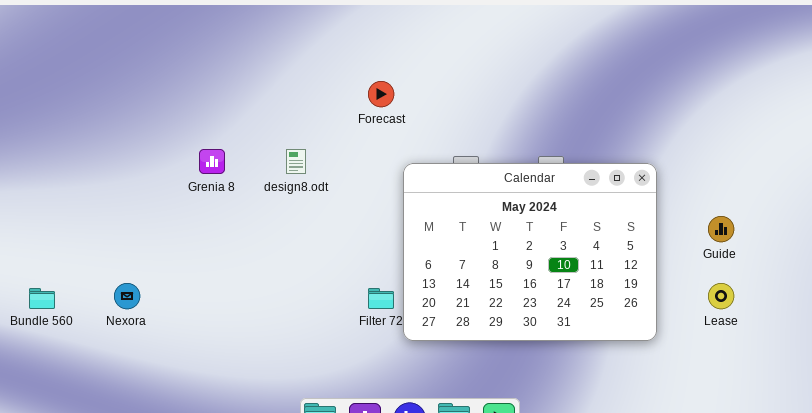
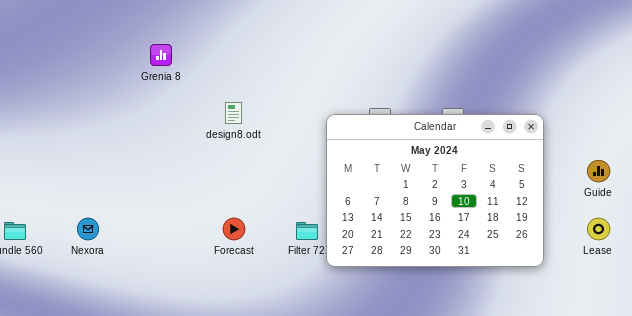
Forecast: [368,81,394,107] -> [223,218,245,240], moved
Grenia 8: [199,149,225,174] -> [150,44,172,66], moved

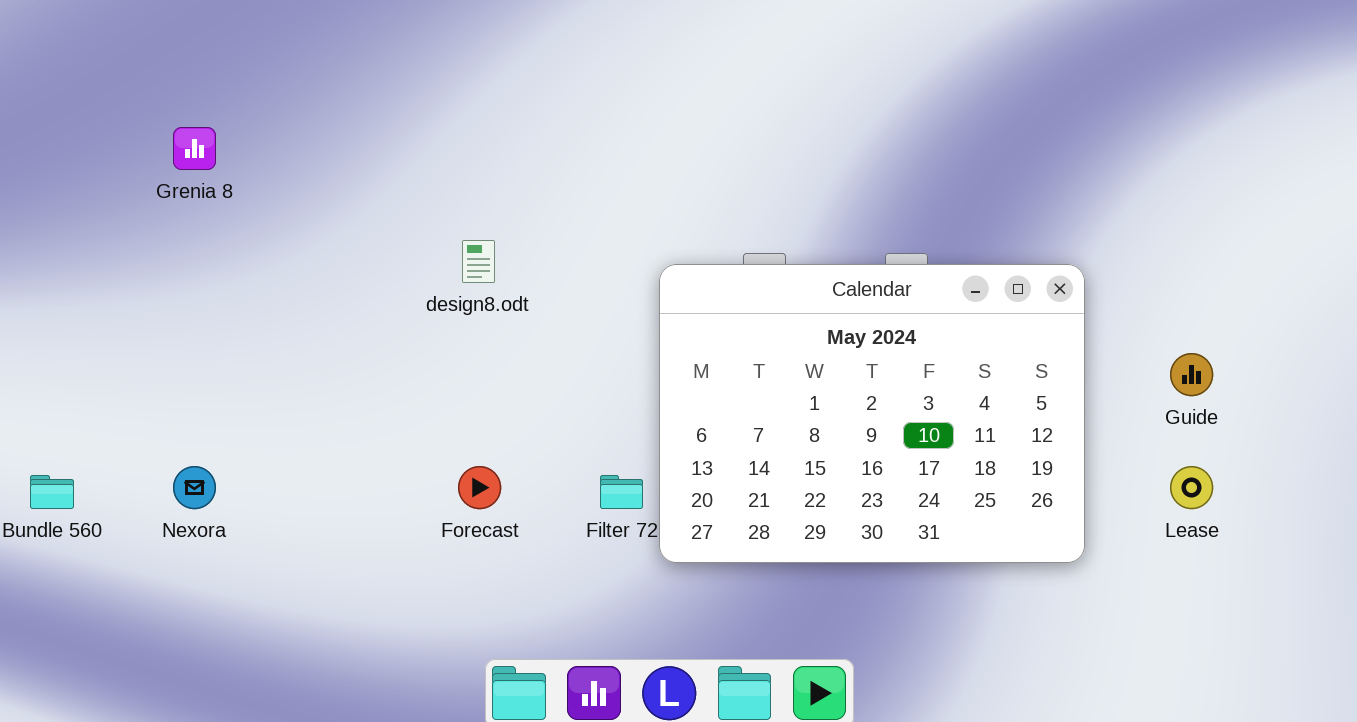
Grenia 8: [150,44,172,66] -> [173,127,216,170], moved

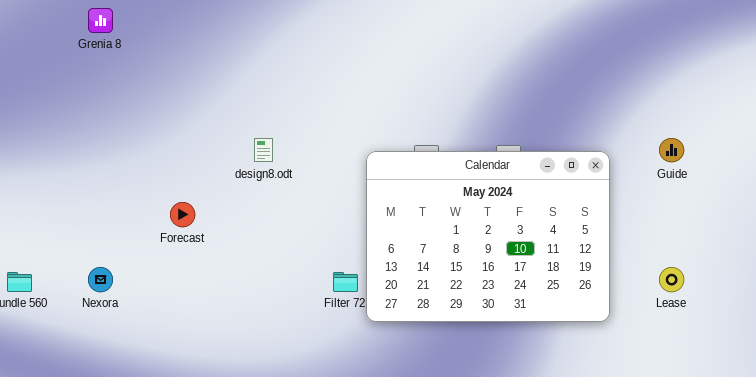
Grenia 8: [173,127,216,170] -> [88,8,113,33], moved
Guide: [1170,353,1213,396] -> [659,138,684,162], moved
Forecast: [458,466,501,509] -> [170,202,195,227], moved

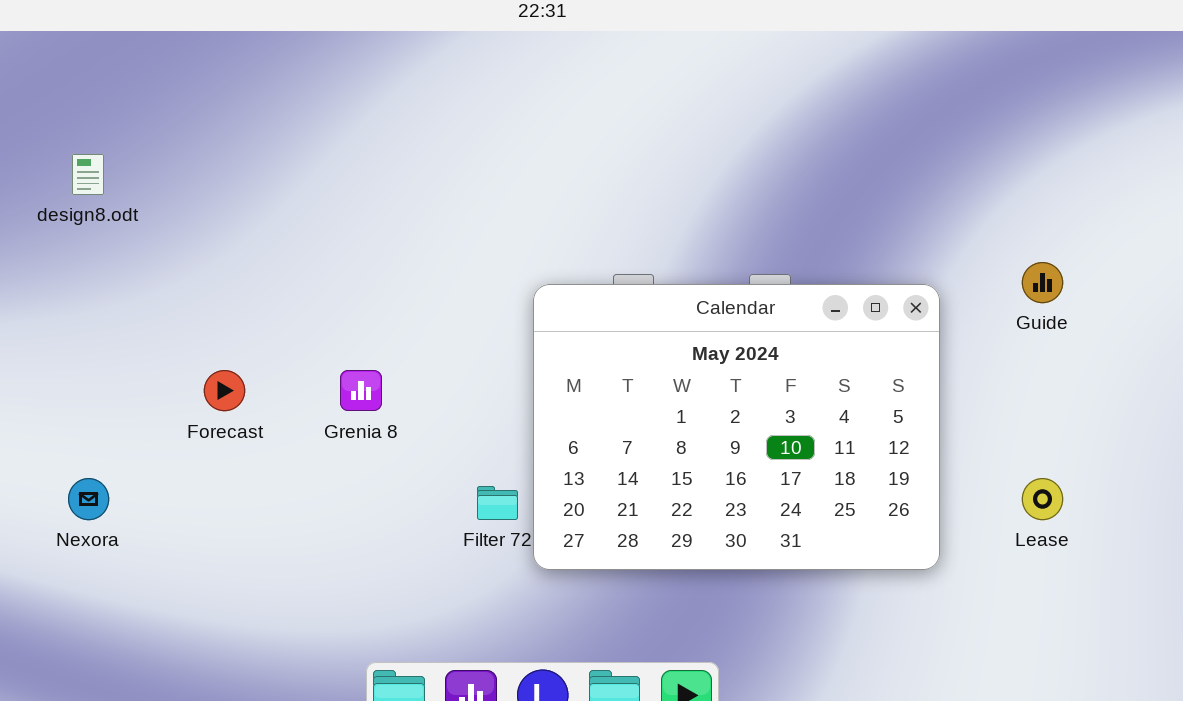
Grenia 8: [88,8,113,33] -> [340,370,382,411], moved
design8.odt: [254,138,273,162] -> [72,154,104,195], moved

